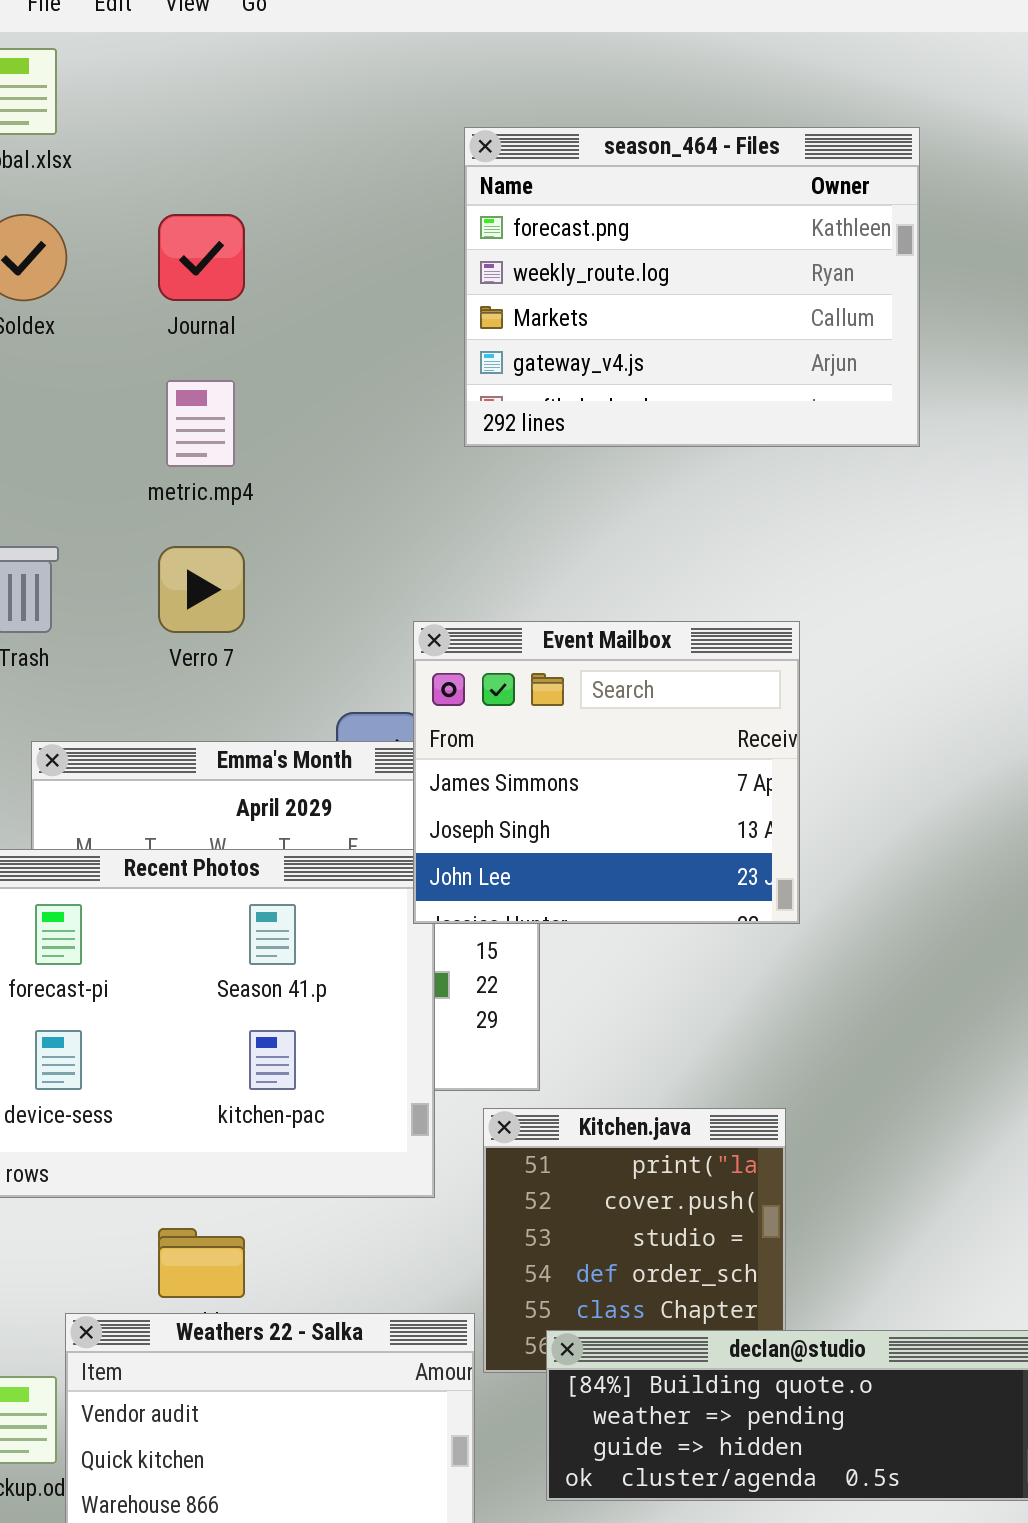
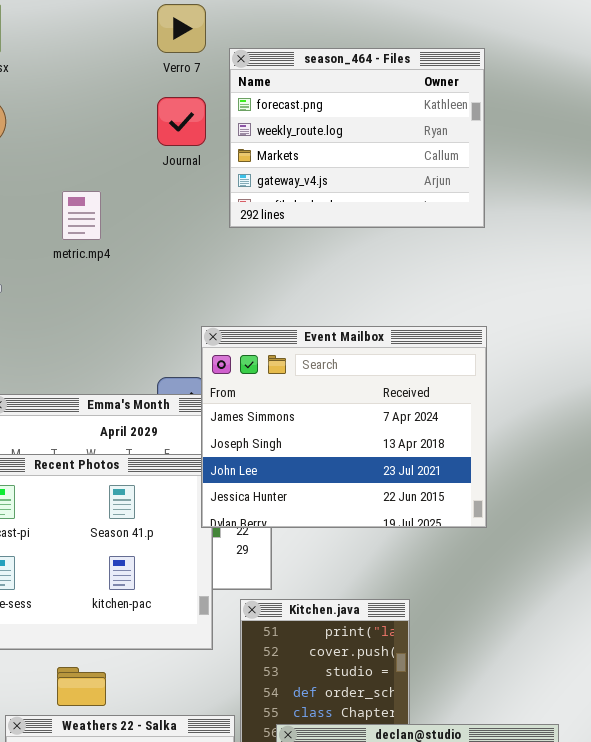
Journal: [158,214,245,301] -> [157,97,206,146], moved
Verro 7: [158,546,245,633] -> [157,4,206,53], moved
Event Mailbox: [413,621,800,924] -> [201,326,487,528], resized

